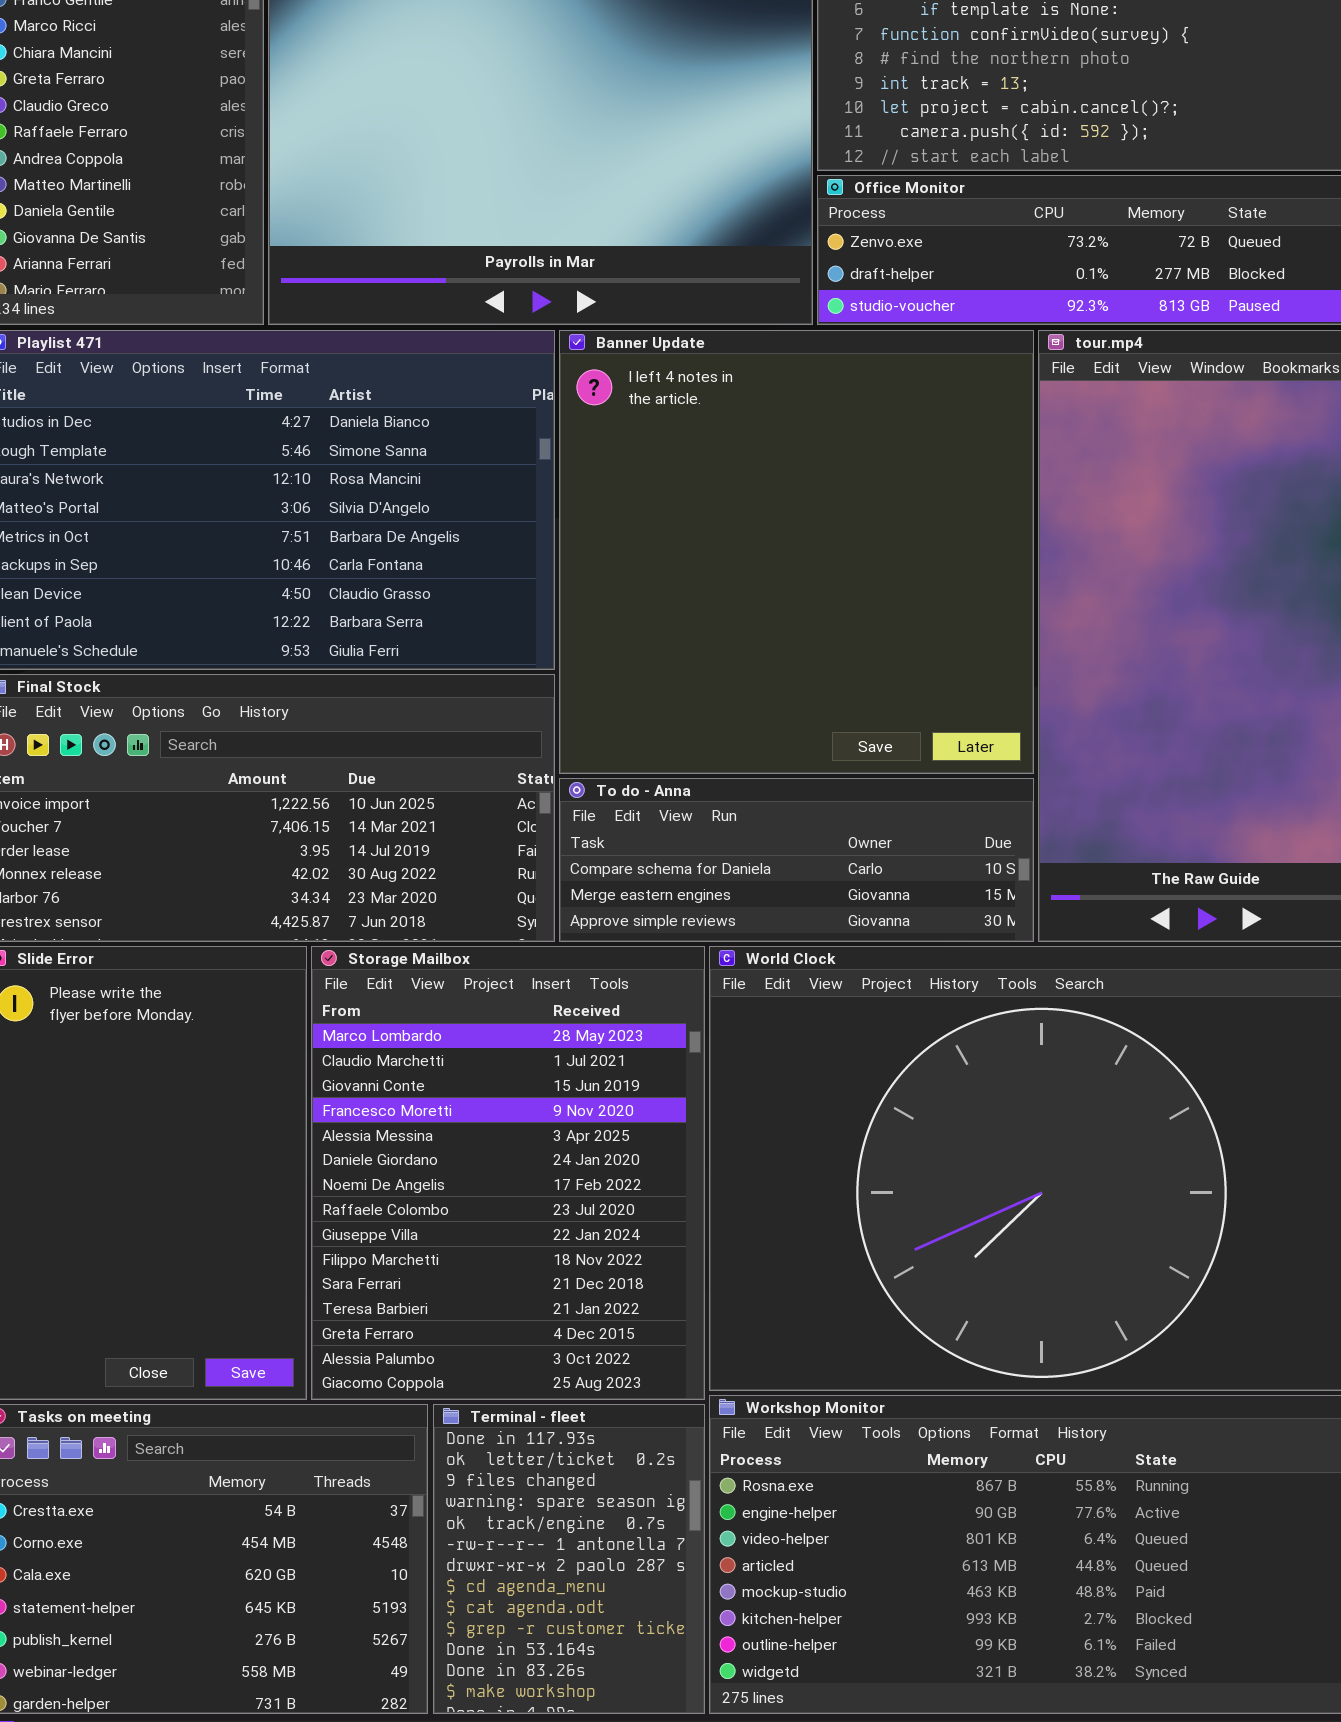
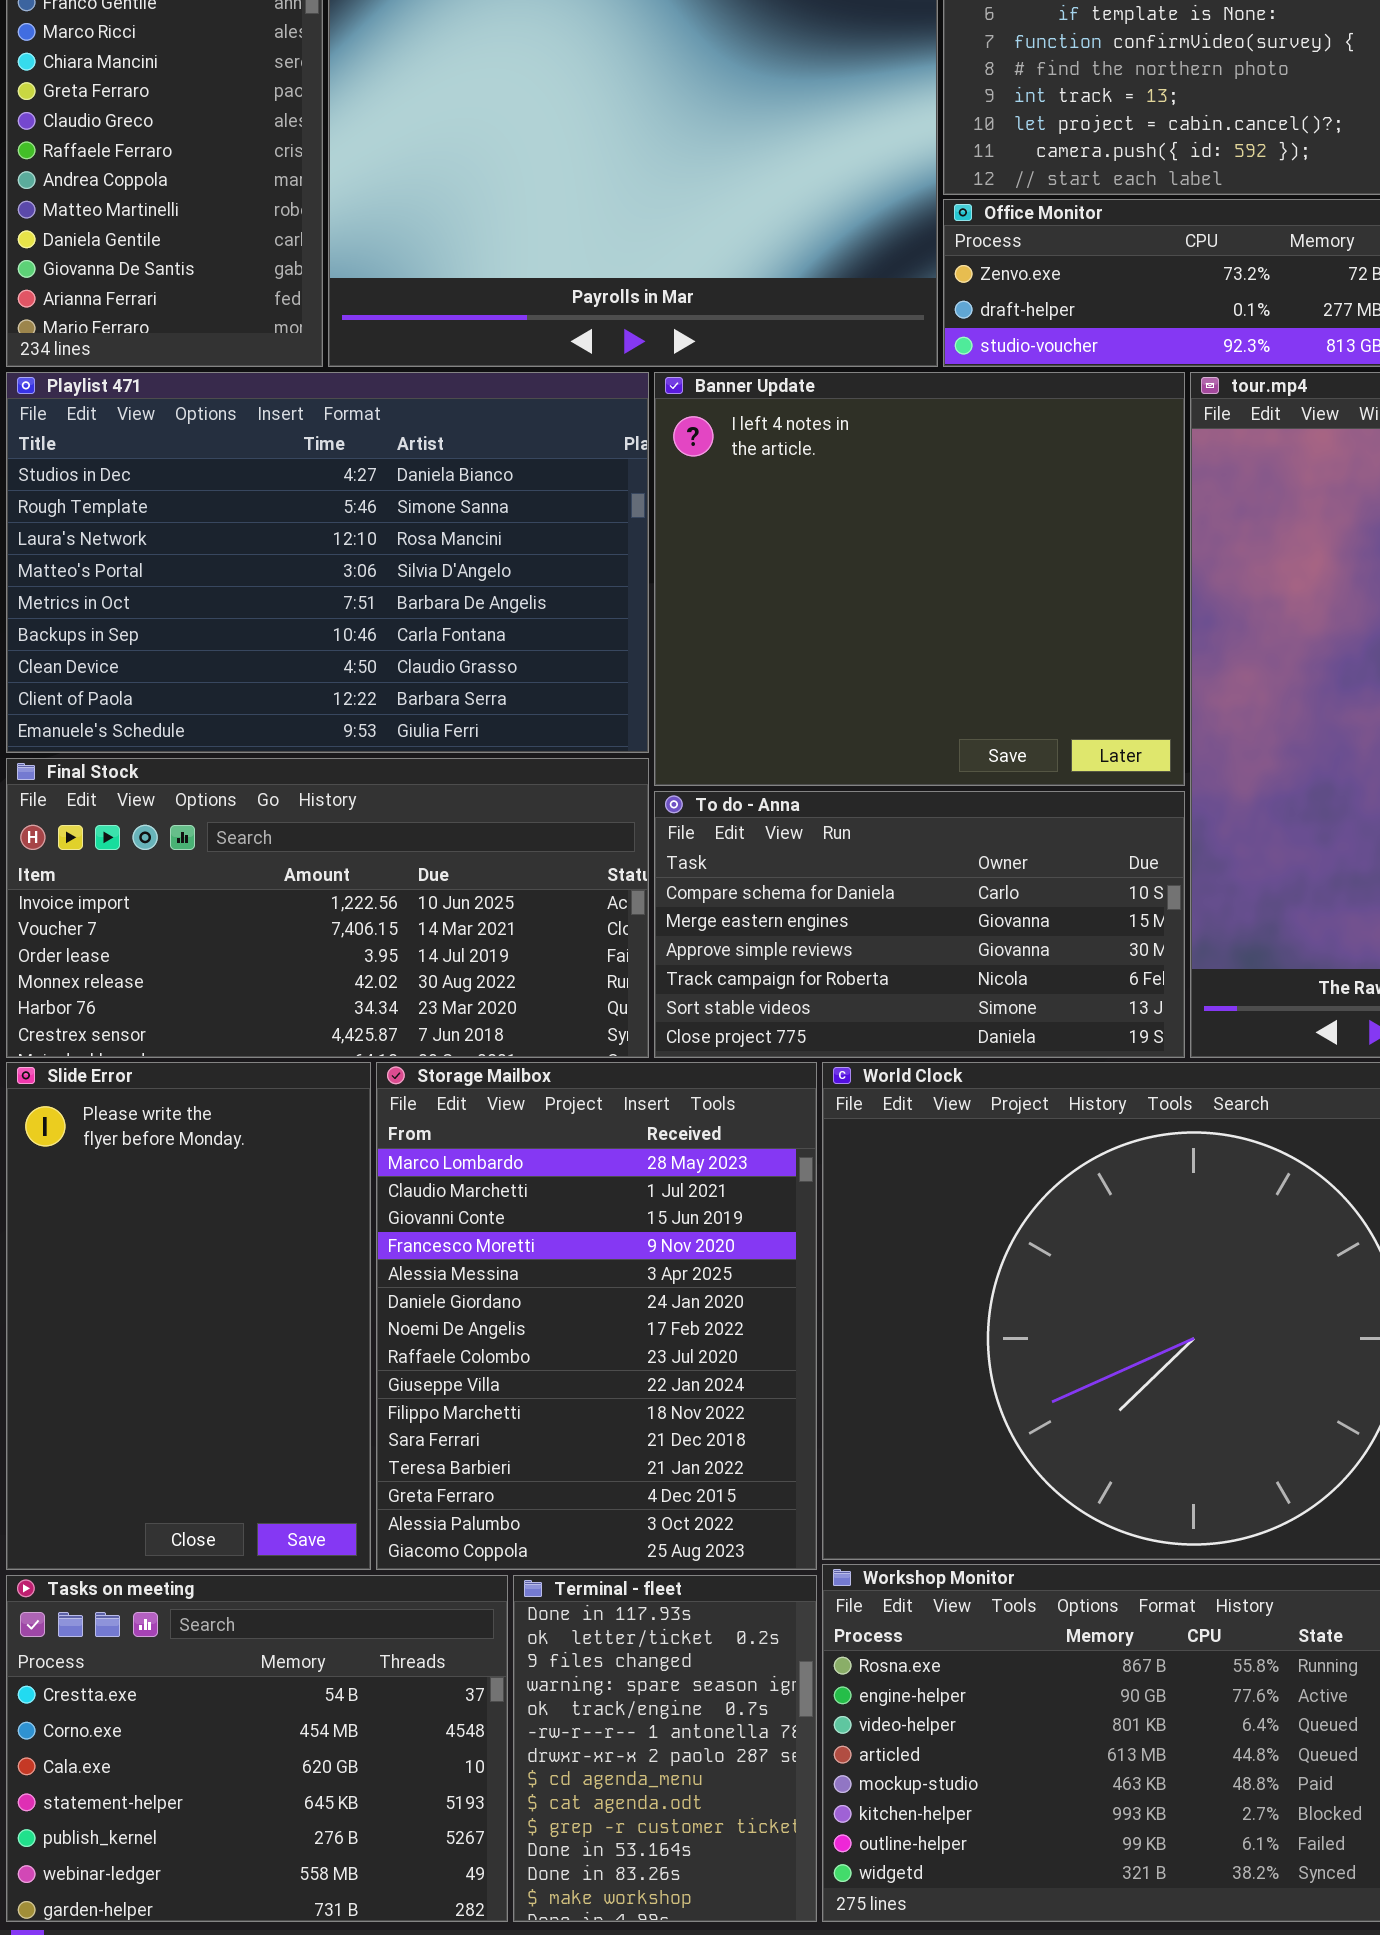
Banner Update: [559,330,1034,774] -> [654,372,1185,786], resized
To do - Anna: [559,778,1034,942] -> [654,791,1185,1058], resized

